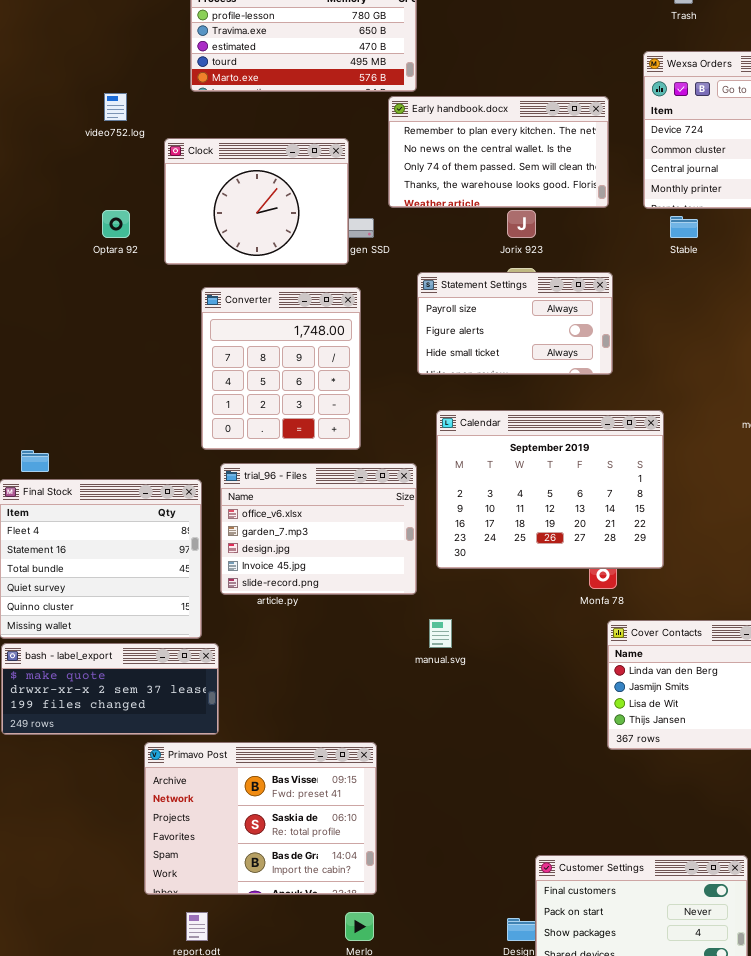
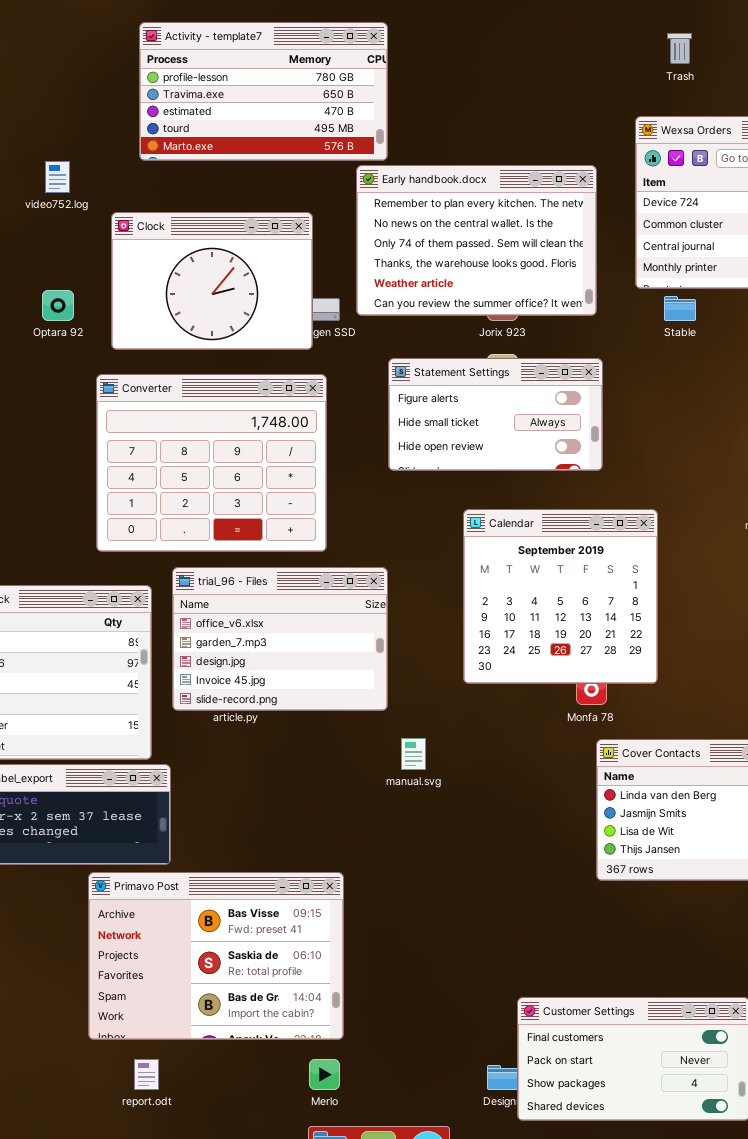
Early handbook.docx: [388,96,609,208] -> [356,165,597,316], resized
Statement Settings: [417,272,613,375] -> [388,358,603,471], scrolled down 1 row
Converter: [201,287,361,450] -> [96,374,327,552], resized
Calendar: [436,410,664,569] -> [463,509,658,684], resized

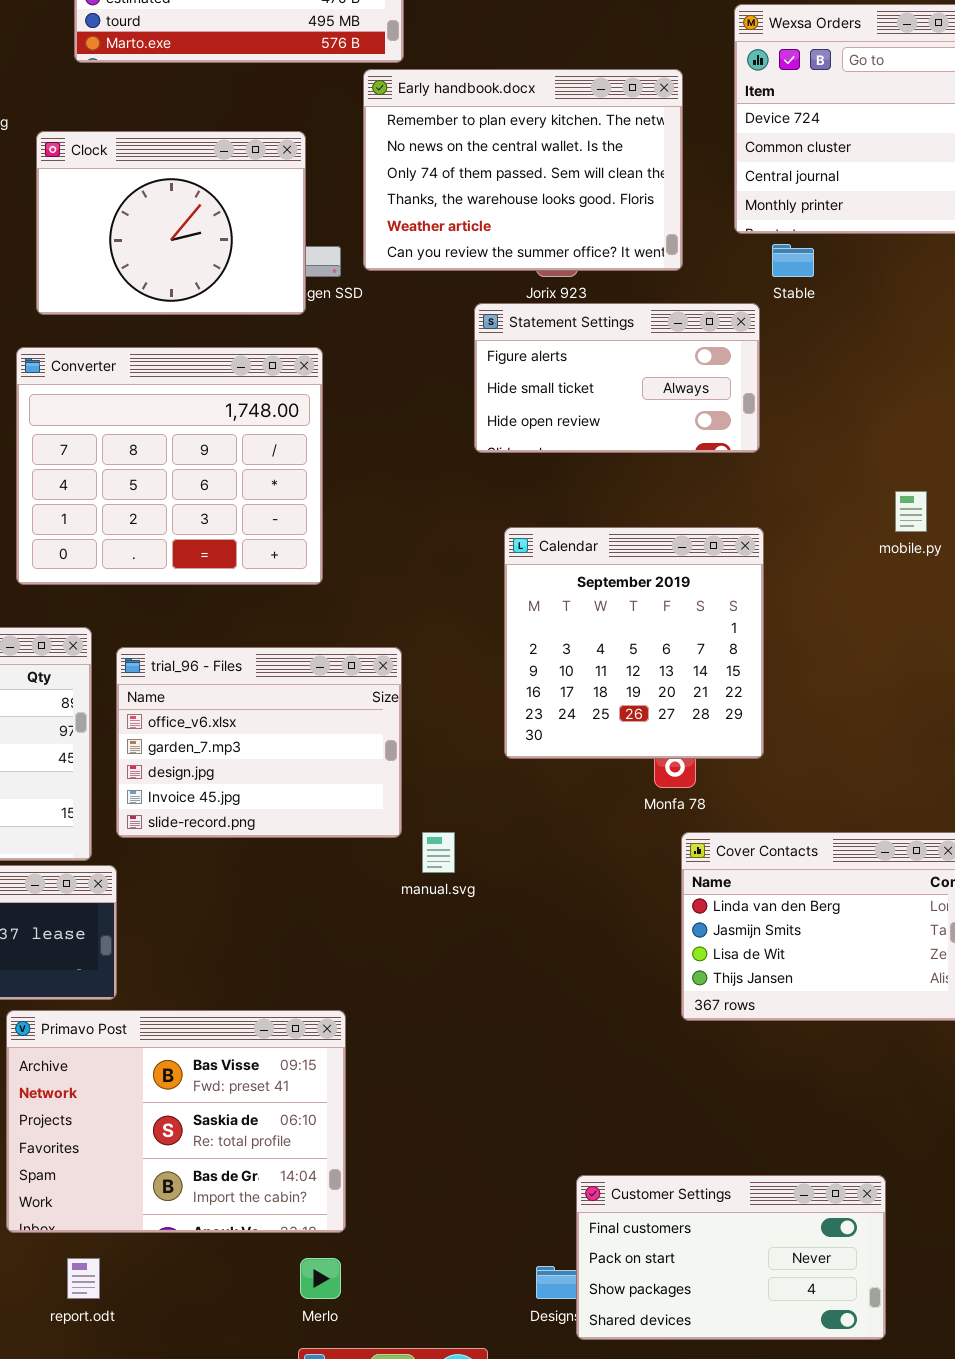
Statement Settings: [388,358,603,471] -> [474,303,760,453], moved
trial_96 - Files: [172,567,388,711] -> [116,647,402,838], moved

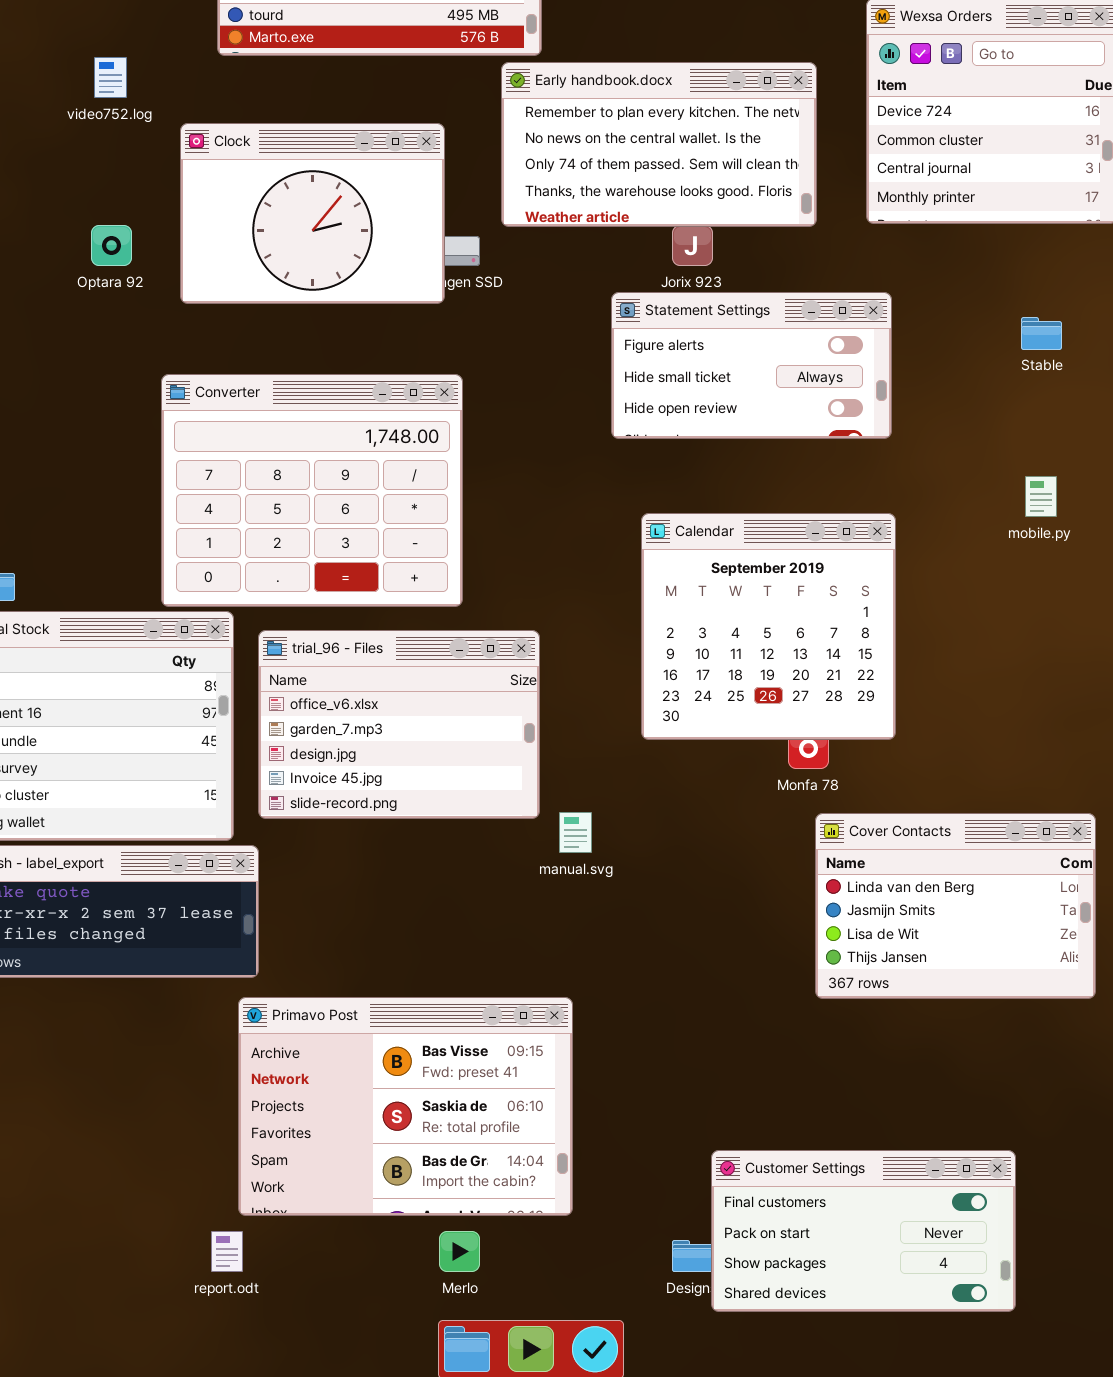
Early handbook.docx: [363,69,683,271] -> [501,62,817,227], resized
Stable: [772,244,814,277] -> [1021,317,1062,350], moved
Converter: [16,347,323,585] -> [161,374,463,607], moved
Primavo Post: [6,1010,346,1233] -> [238,997,573,1216], moved

